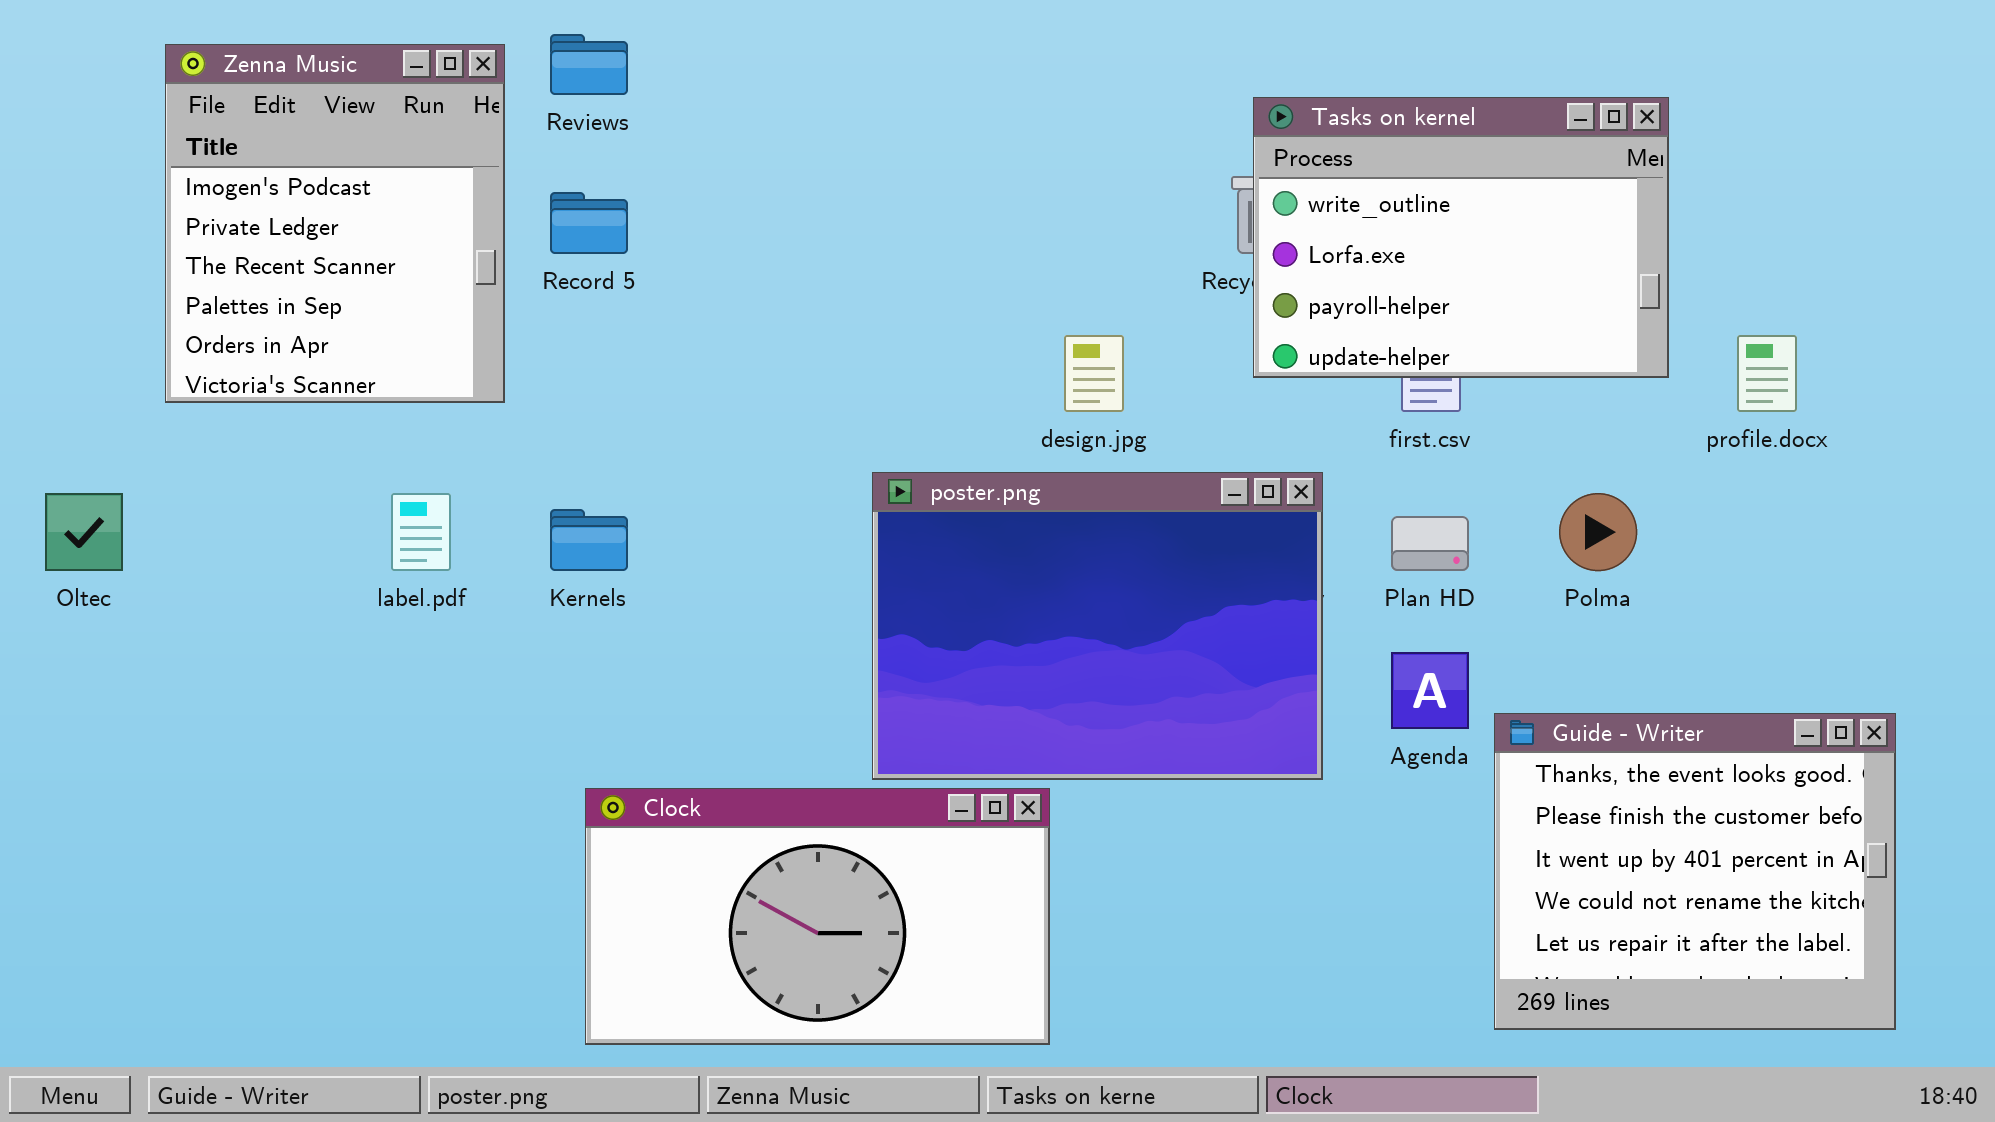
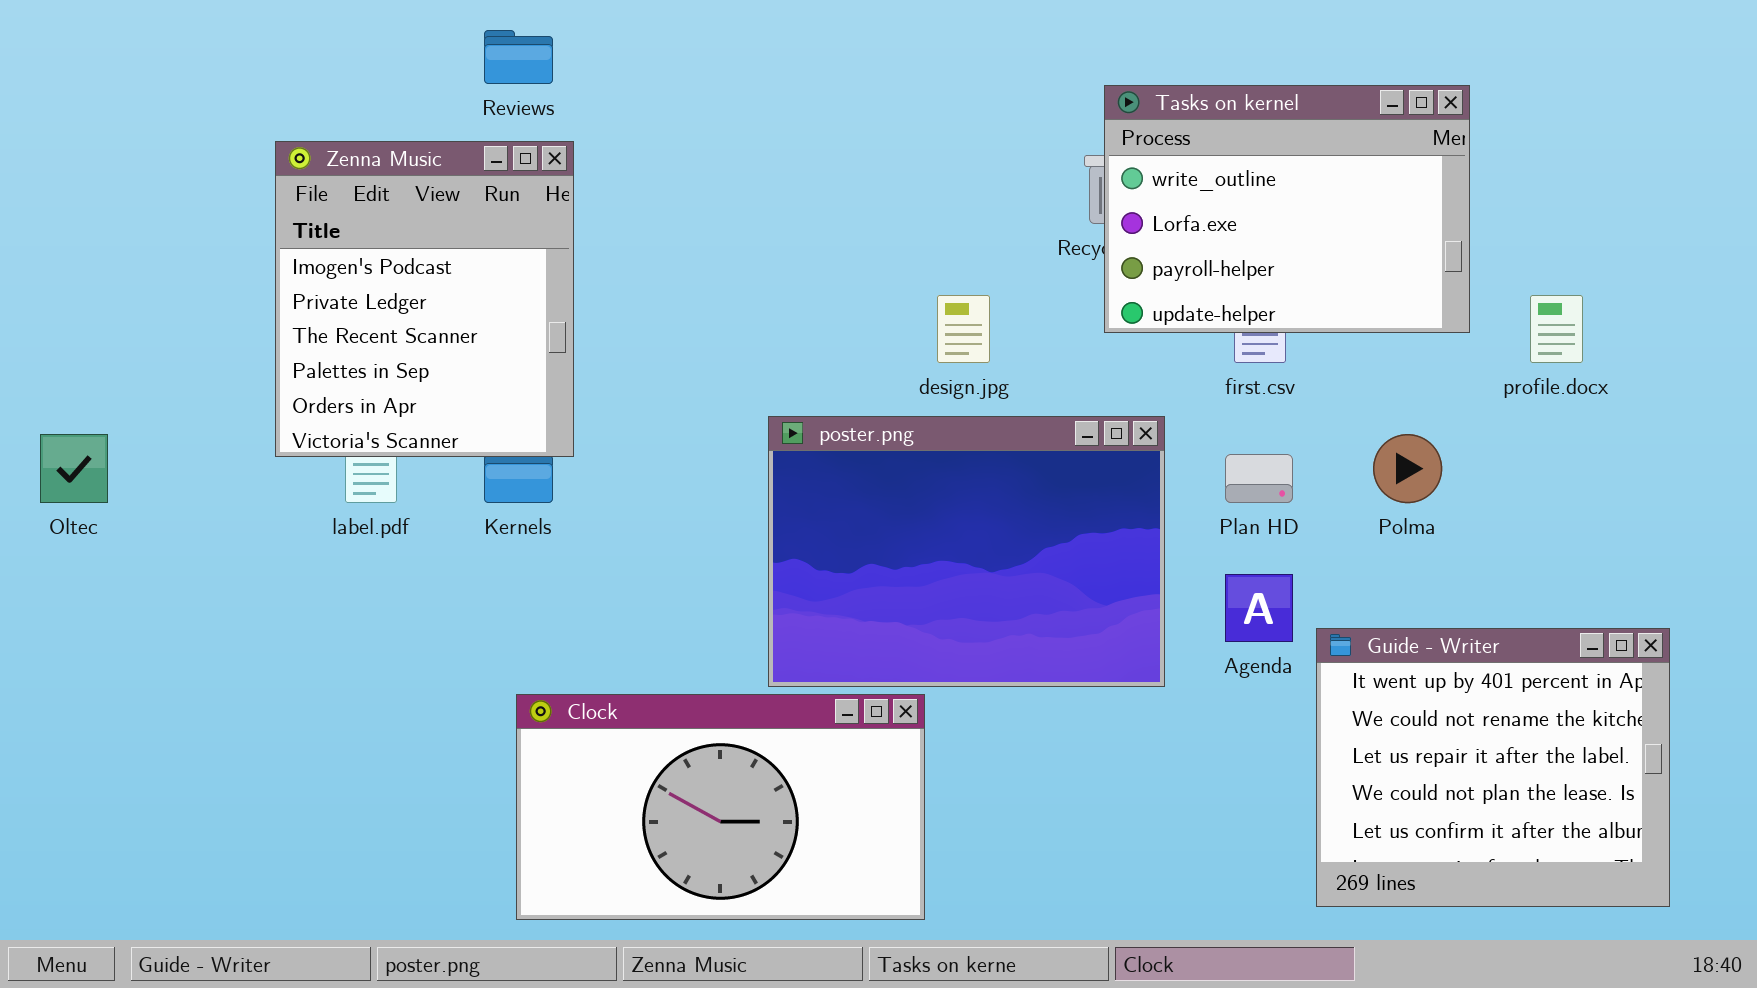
Zenna Music: [165,44,505,403] -> [275,141,574,457], moved
Guide - Writer: [1494,713,1896,1030] -> [1316,628,1670,907], scrolled down 2 rows

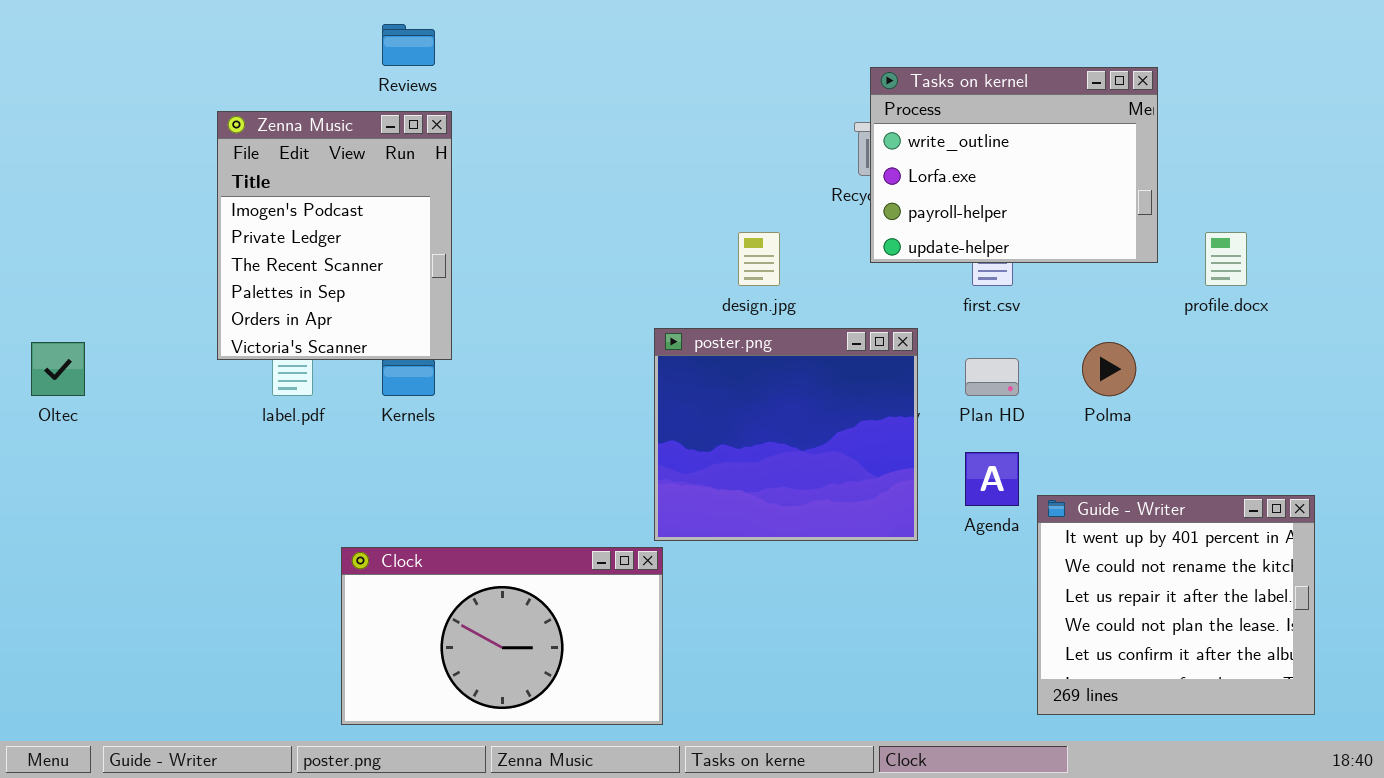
poster.png: [768,416,1165,687] -> [654,328,918,541], resized
Clock: [516,694,925,920] -> [341,547,663,725], moved

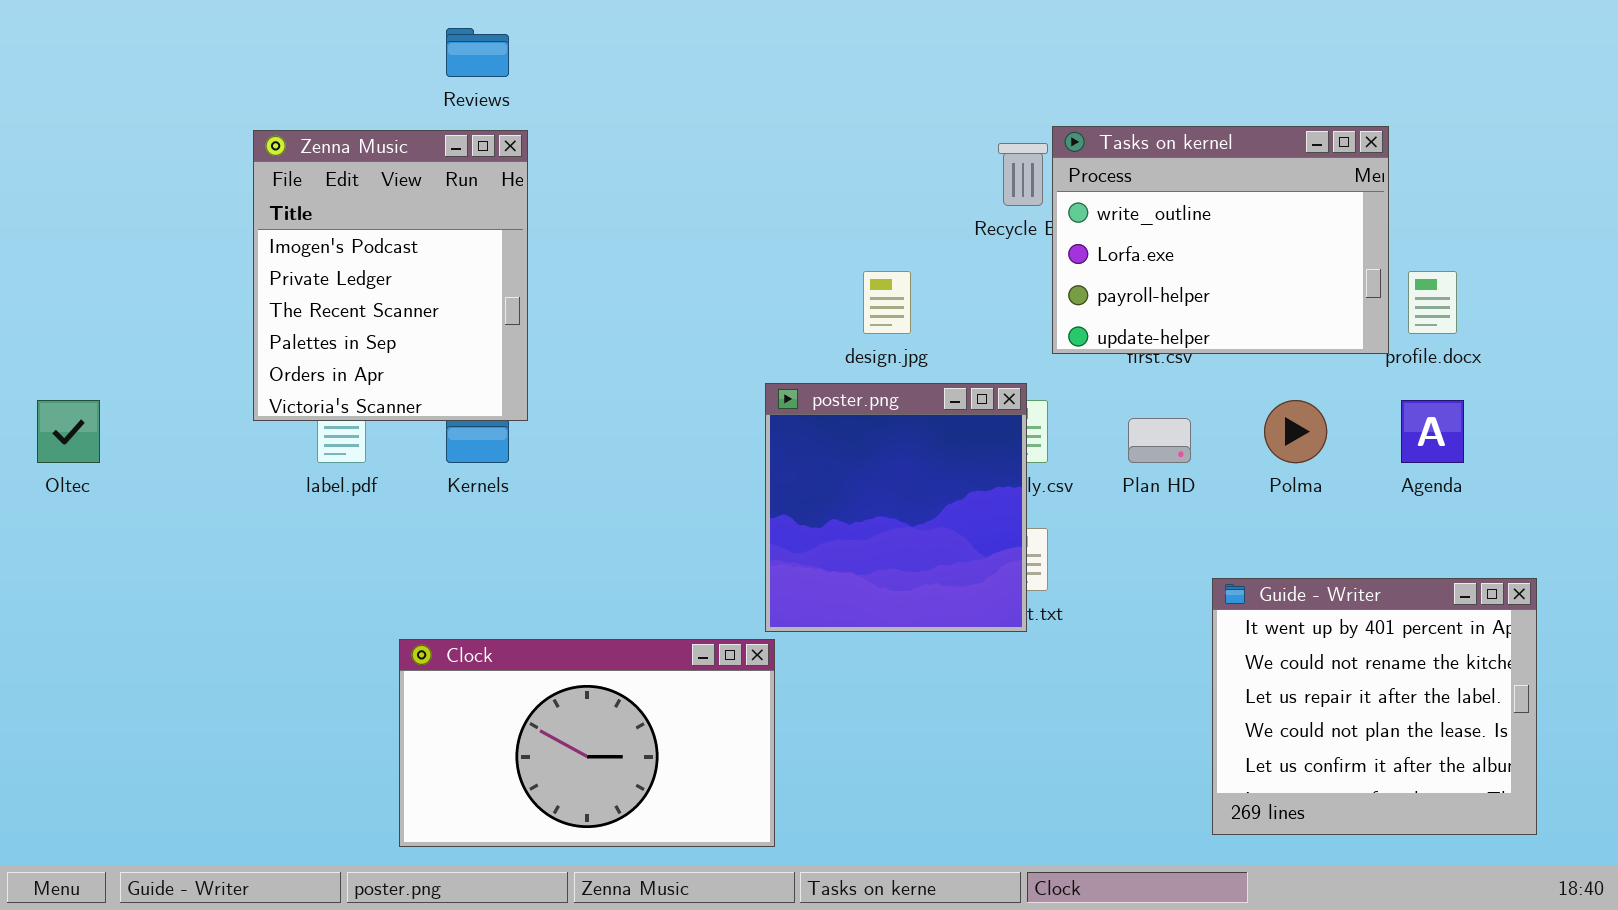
Tasks on kernel: [870,67,1158,263] -> [1052,126,1389,354], moved
poster.png: [654,328,918,541] -> [765,383,1027,632], resized
Agenda: [965,452,1019,506] -> [1401,400,1464,463], moved

